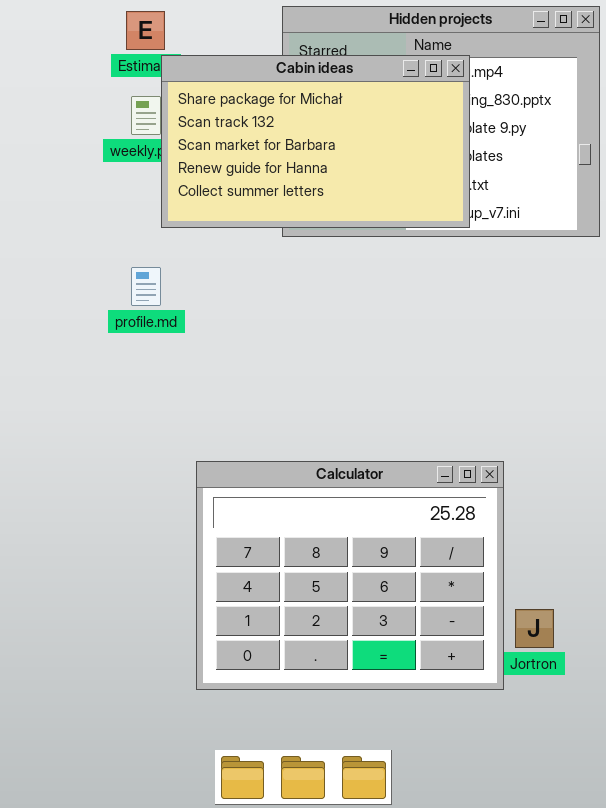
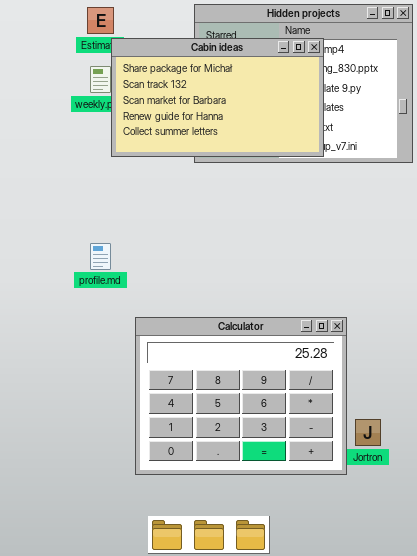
profile.md: [131,267,161,306] -> [90,243,111,270], moved

